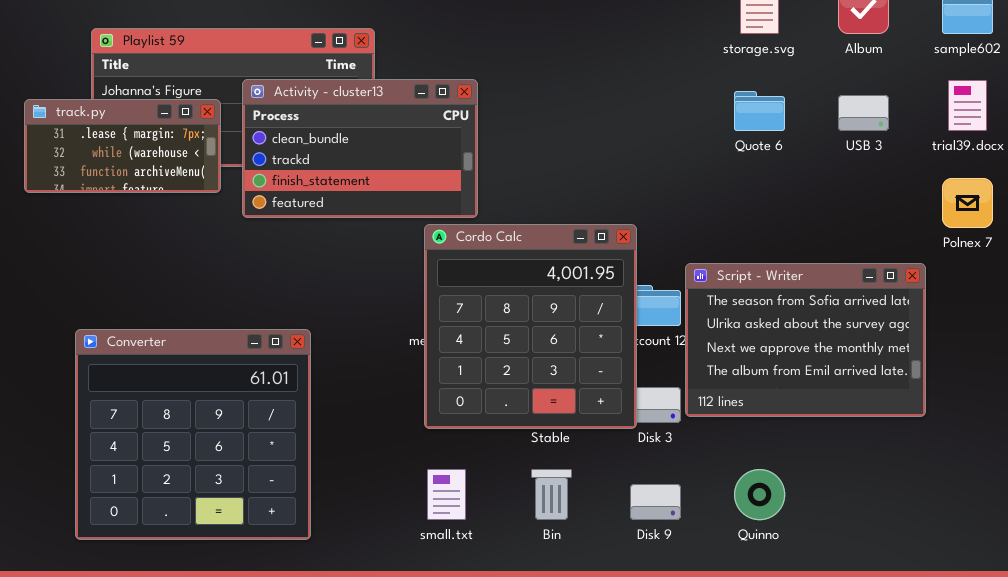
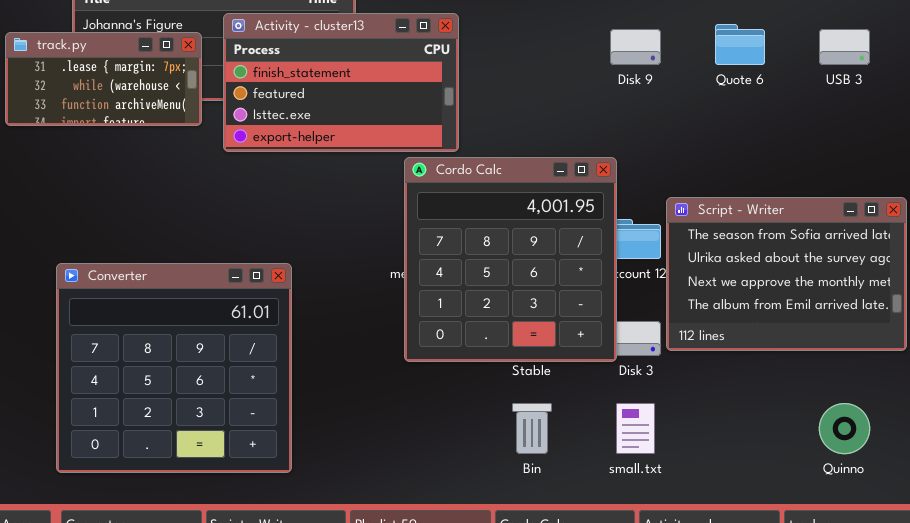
Activity - cluster13: [242,79,478,218] -> [223,13,459,152], scrolled down 2 rows
small.txt: [427,469,466,520] -> [616,403,655,454], moved
Quinno: [734,469,785,520] -> [819,403,870,454], moved
Disk 9: [630,484,681,520] -> [610,29,661,65], moved

